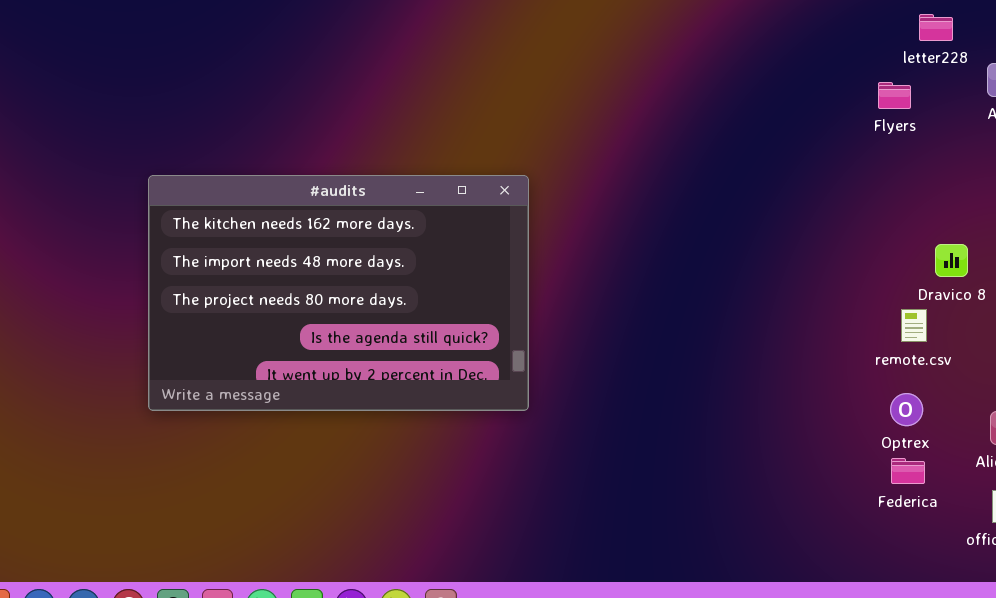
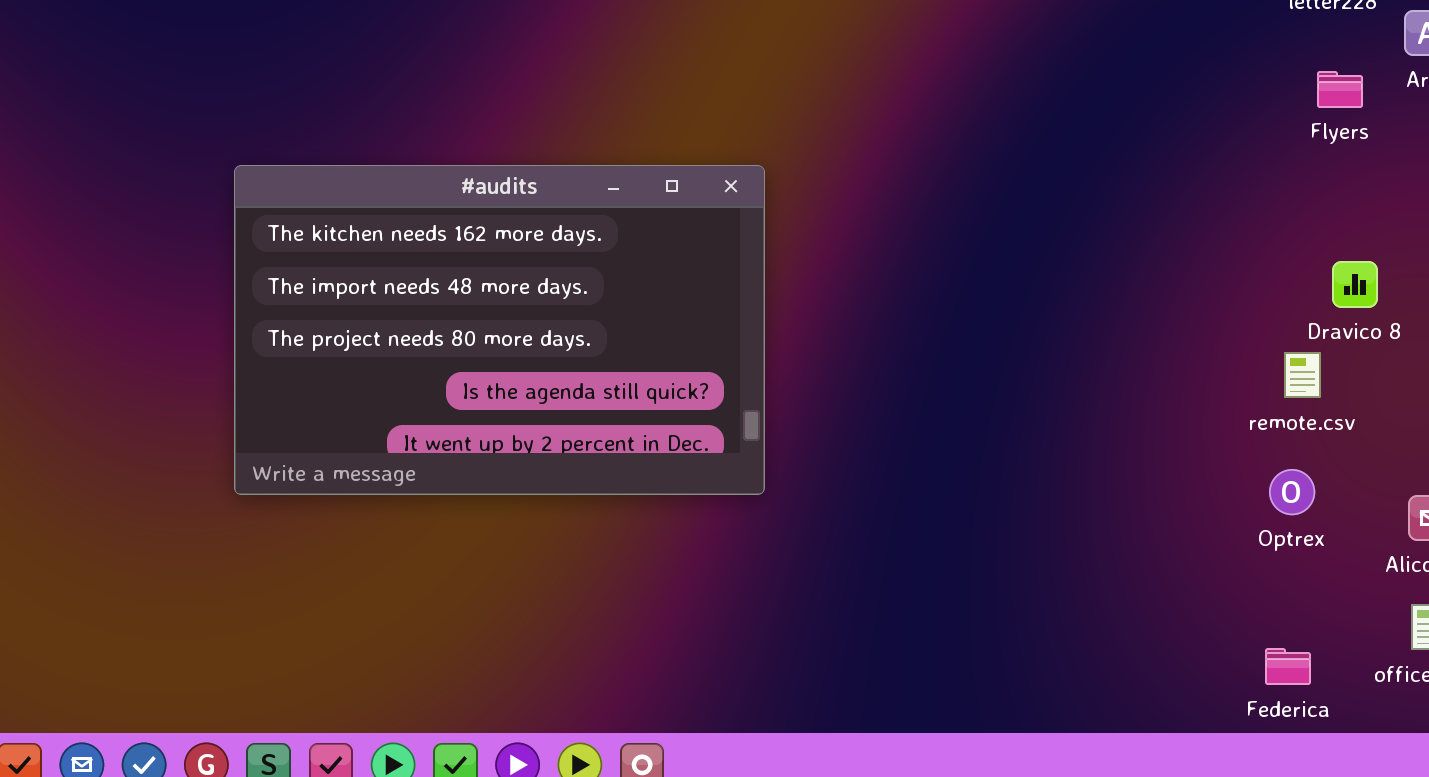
Flyers: [878,82,911,109] -> [1317,71,1363,108], moved
Federica: [891,458,925,484] -> [1265,648,1311,685], moved

